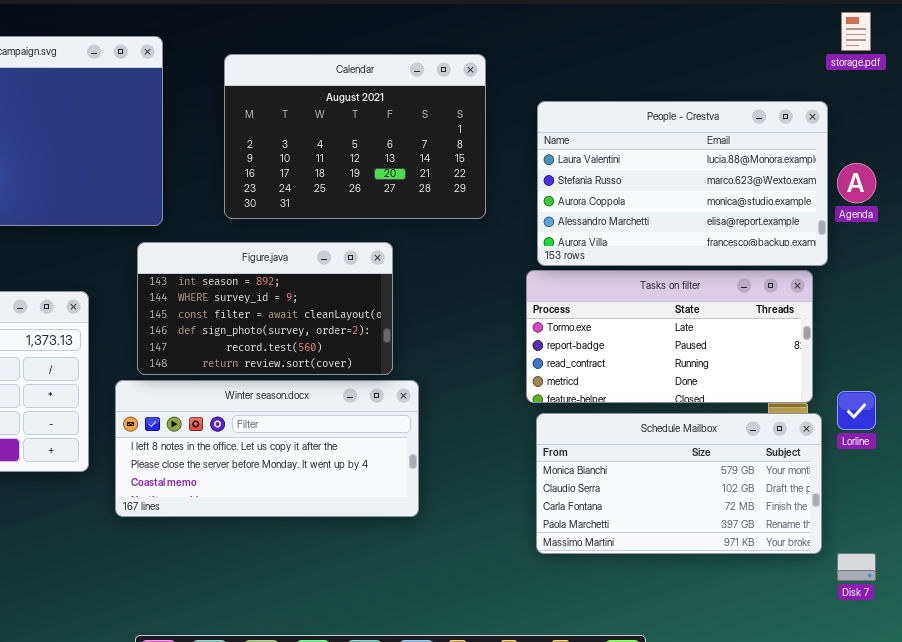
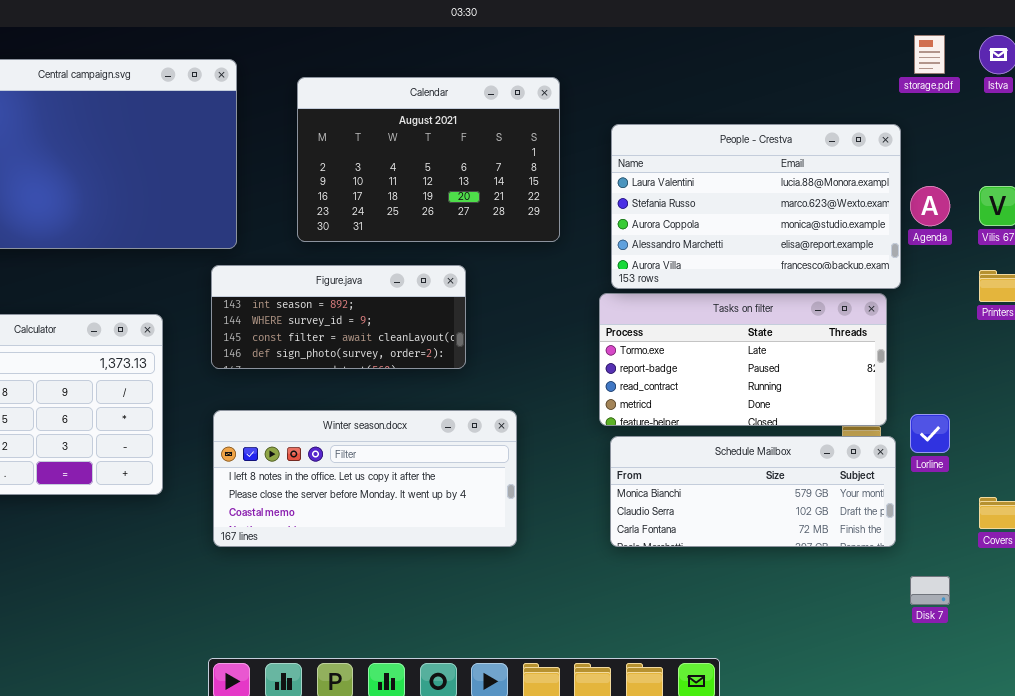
Figure.java: [137,242,393,375] -> [211,265,466,369], resized
Winter season.docx: [115,380,419,517] -> [213,410,517,547], moved
Schedule Mailbox: [536,413,822,554] -> [610,436,896,547], resized

